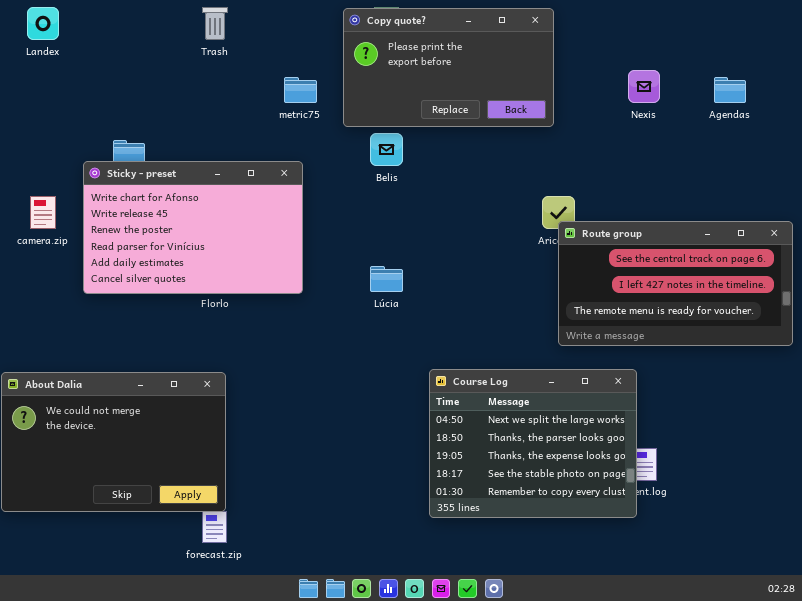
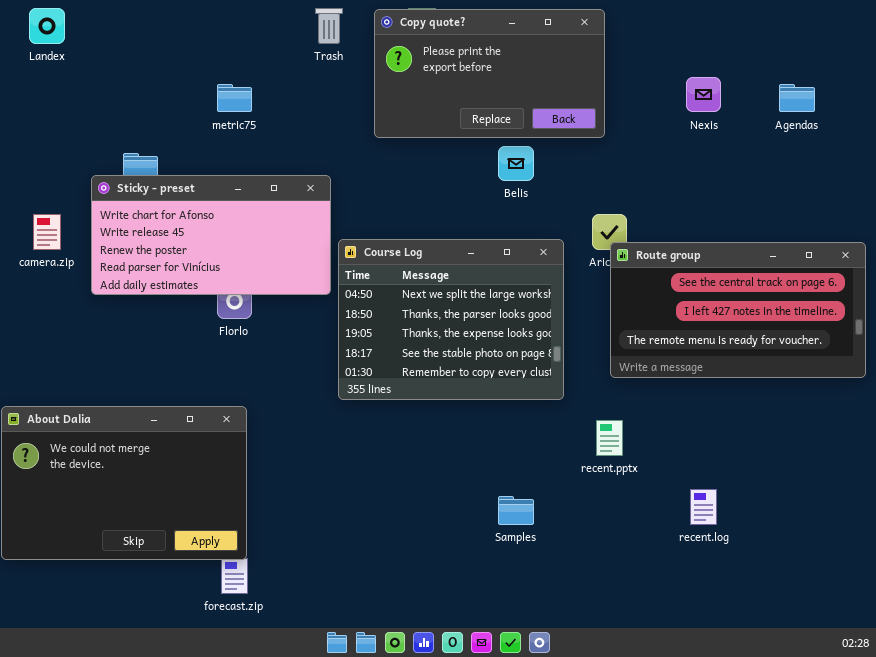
Trash: [202,7,228,40] -> [315,8,343,44], moved
metric75: [284,77,317,103] -> [217,84,252,112], moved
Belis: [370,133,403,166] -> [498,146,534,181], moved
Sticky - preset: [83,161,303,294] -> [91,175,331,295], resized
Course Log: [429,369,637,518] -> [338,239,564,400], moved

